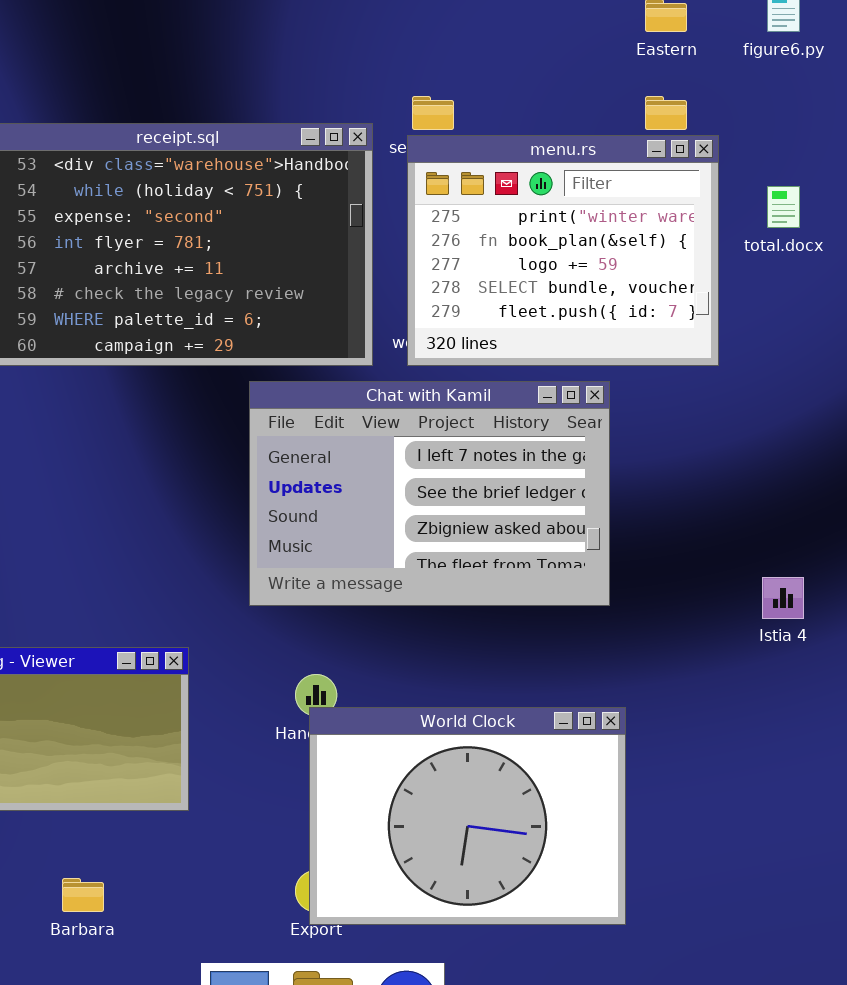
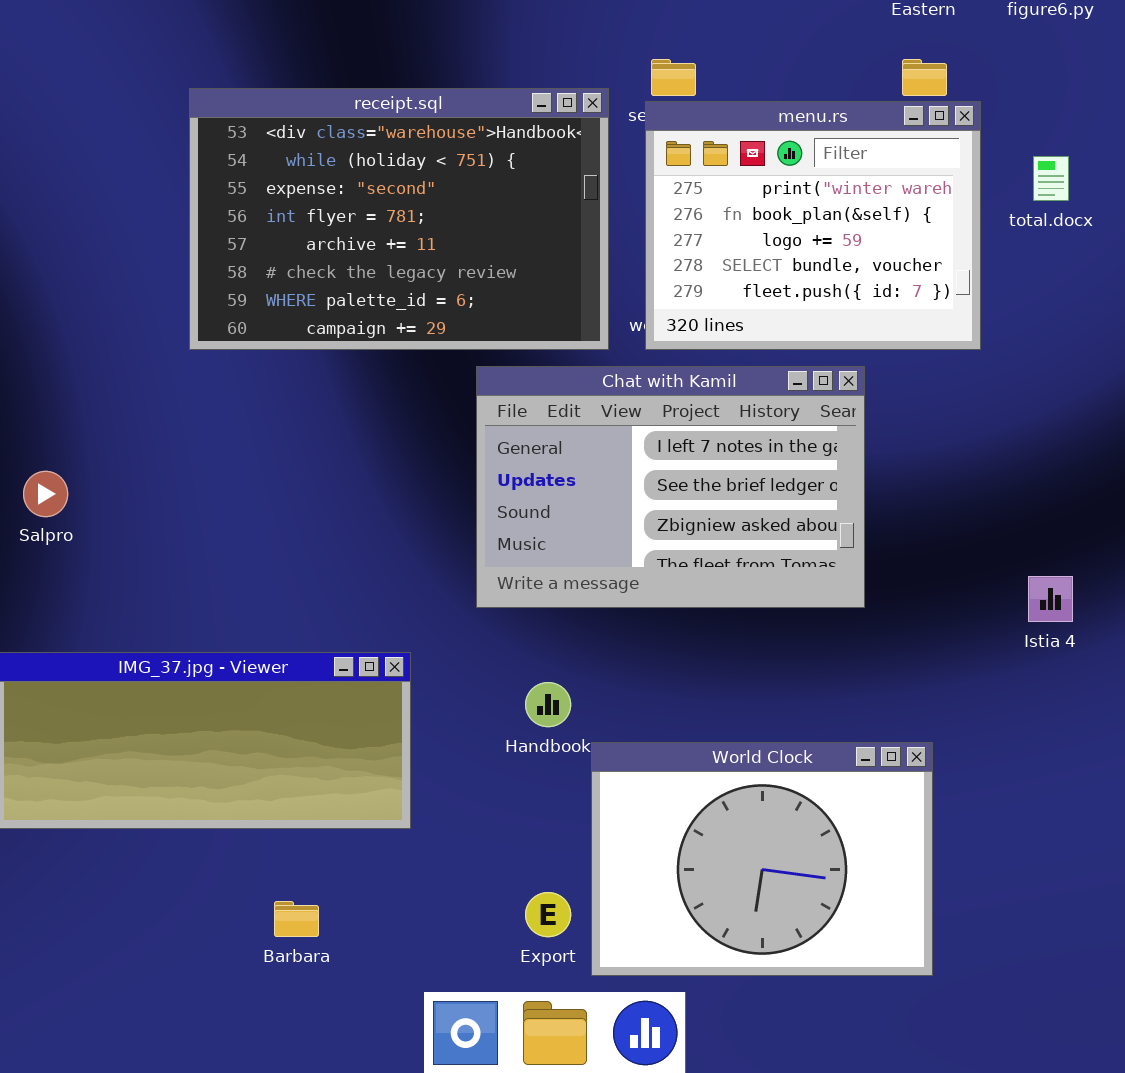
World Clock: [309,707,626,925] -> [591,742,933,976], moved

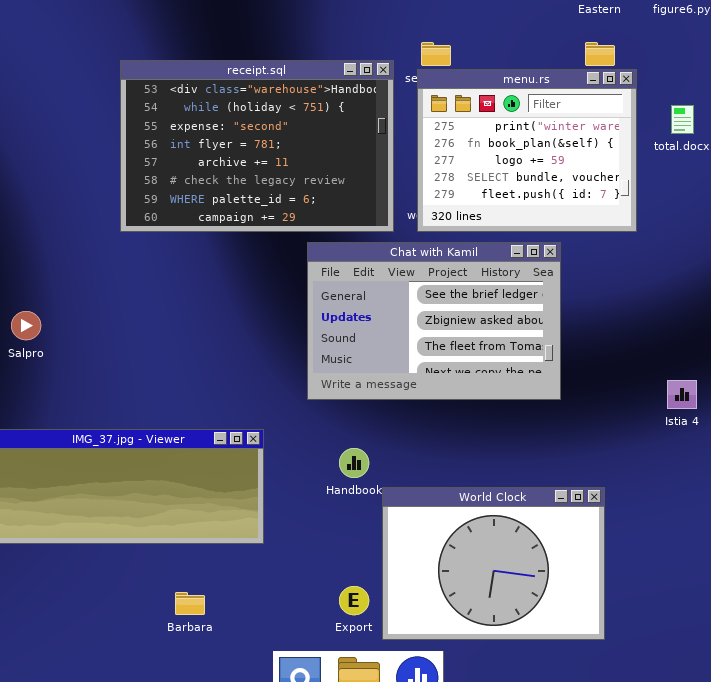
Chat with Kamil: [476,366,865,608] -> [307,242,561,400], scrolled down 1 row

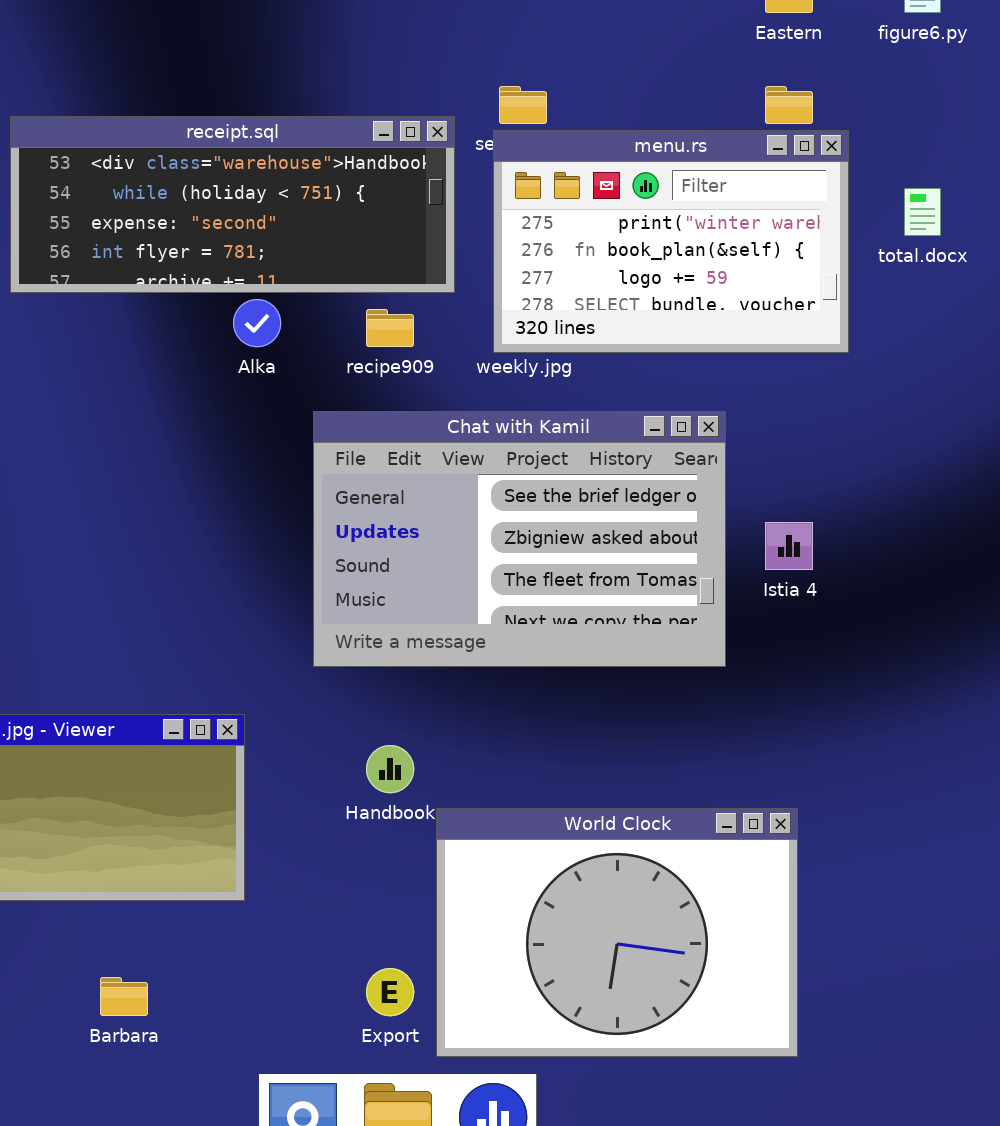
receipt.sql: [120,60,394,232] -> [10,116,455,293], resized
menu.rs: [417,69,637,232] -> [493,130,849,353], resized
Istia 4: [667,380,697,409] -> [765,522,813,570], moved

